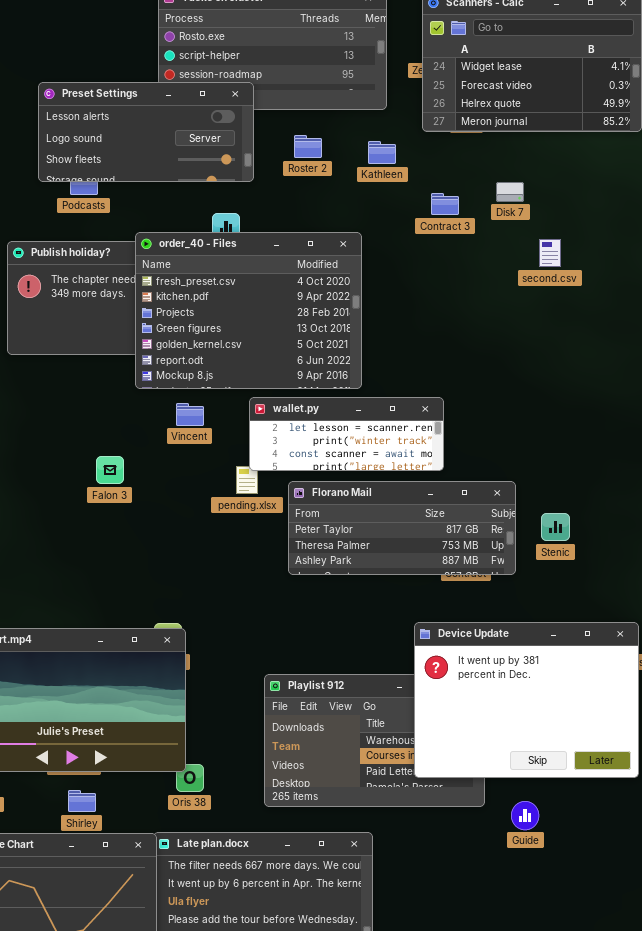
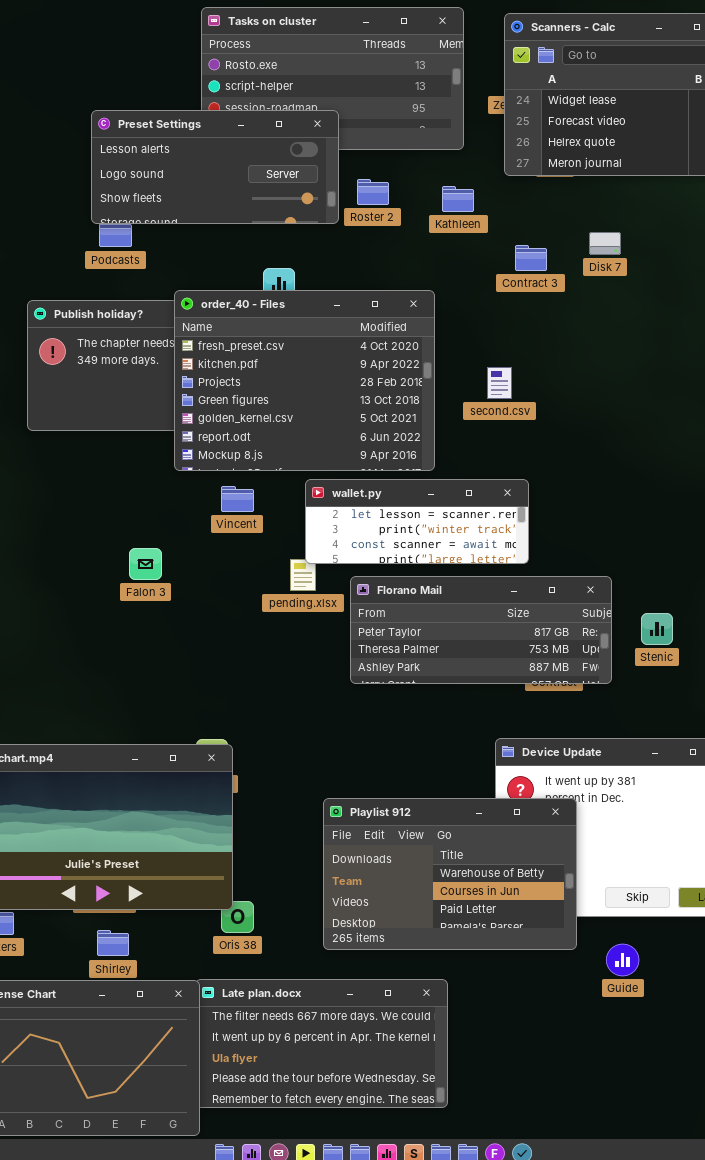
Preset Settings: [38,82,254,182] -> [91,110,339,224], moved
second.csv: [539,239,561,267] -> [487,367,512,399], moved
Playlist 912: [264,674,485,807] -> [323,798,577,950], raised

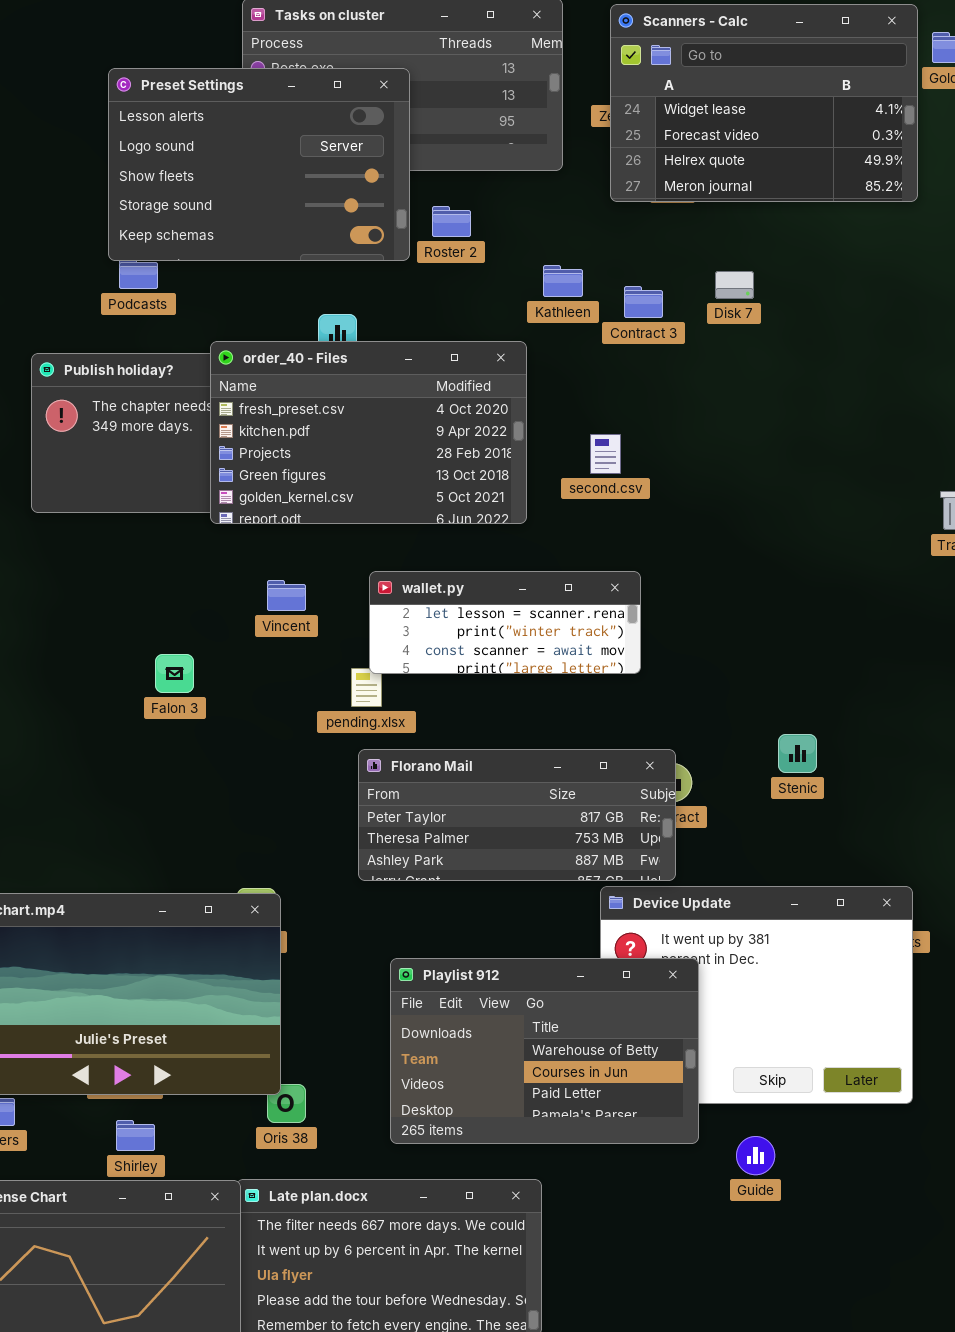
Preset Settings: [91,110,339,224] -> [108,68,410,261], resized
Kathleen: [442,186,474,212] -> [543,265,583,297], moved
order_40 - Files: [174,290,435,471] -> [210,341,527,524], resized
Florano Mail: [350,576,612,684] -> [358,749,676,881], moved

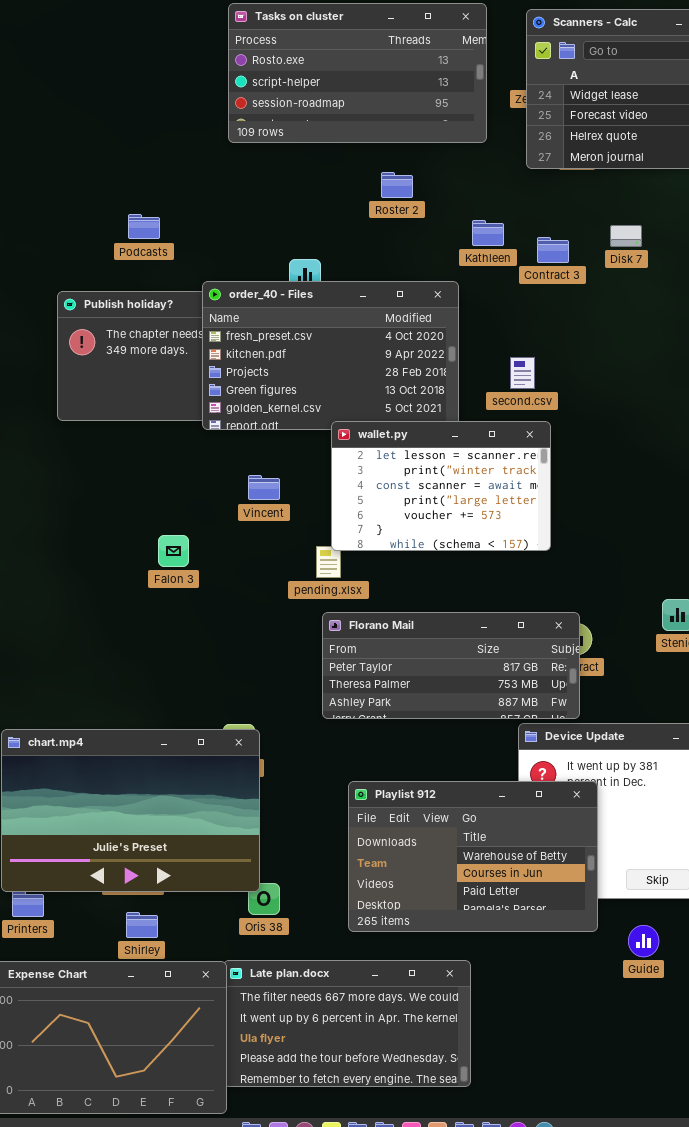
Preset Settings: [108,68,410,261] -> none, closed
wallet.py: [369,571,641,674] -> [331,421,551,551], resized

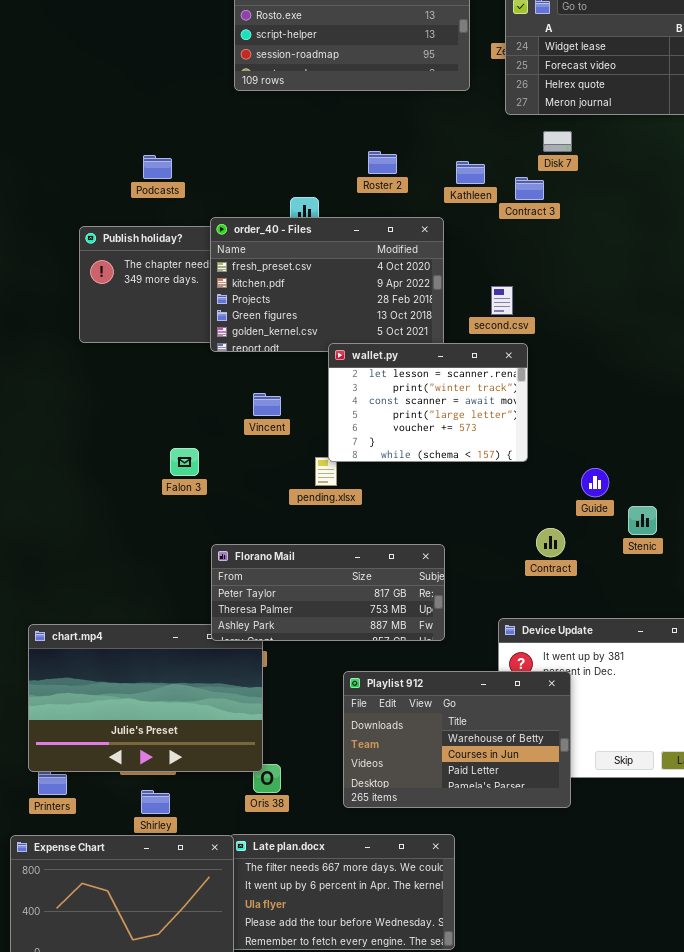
Roster 2: [381,172,413,198] -> [368,151,397,174], moved
Disk 7: [610,225,642,247] -> [543,131,572,152], moved
Florano Mail: [322,612,580,719] -> [211,544,445,641], moved
Guide: [628,925,659,957] -> [581,468,609,497], moved

